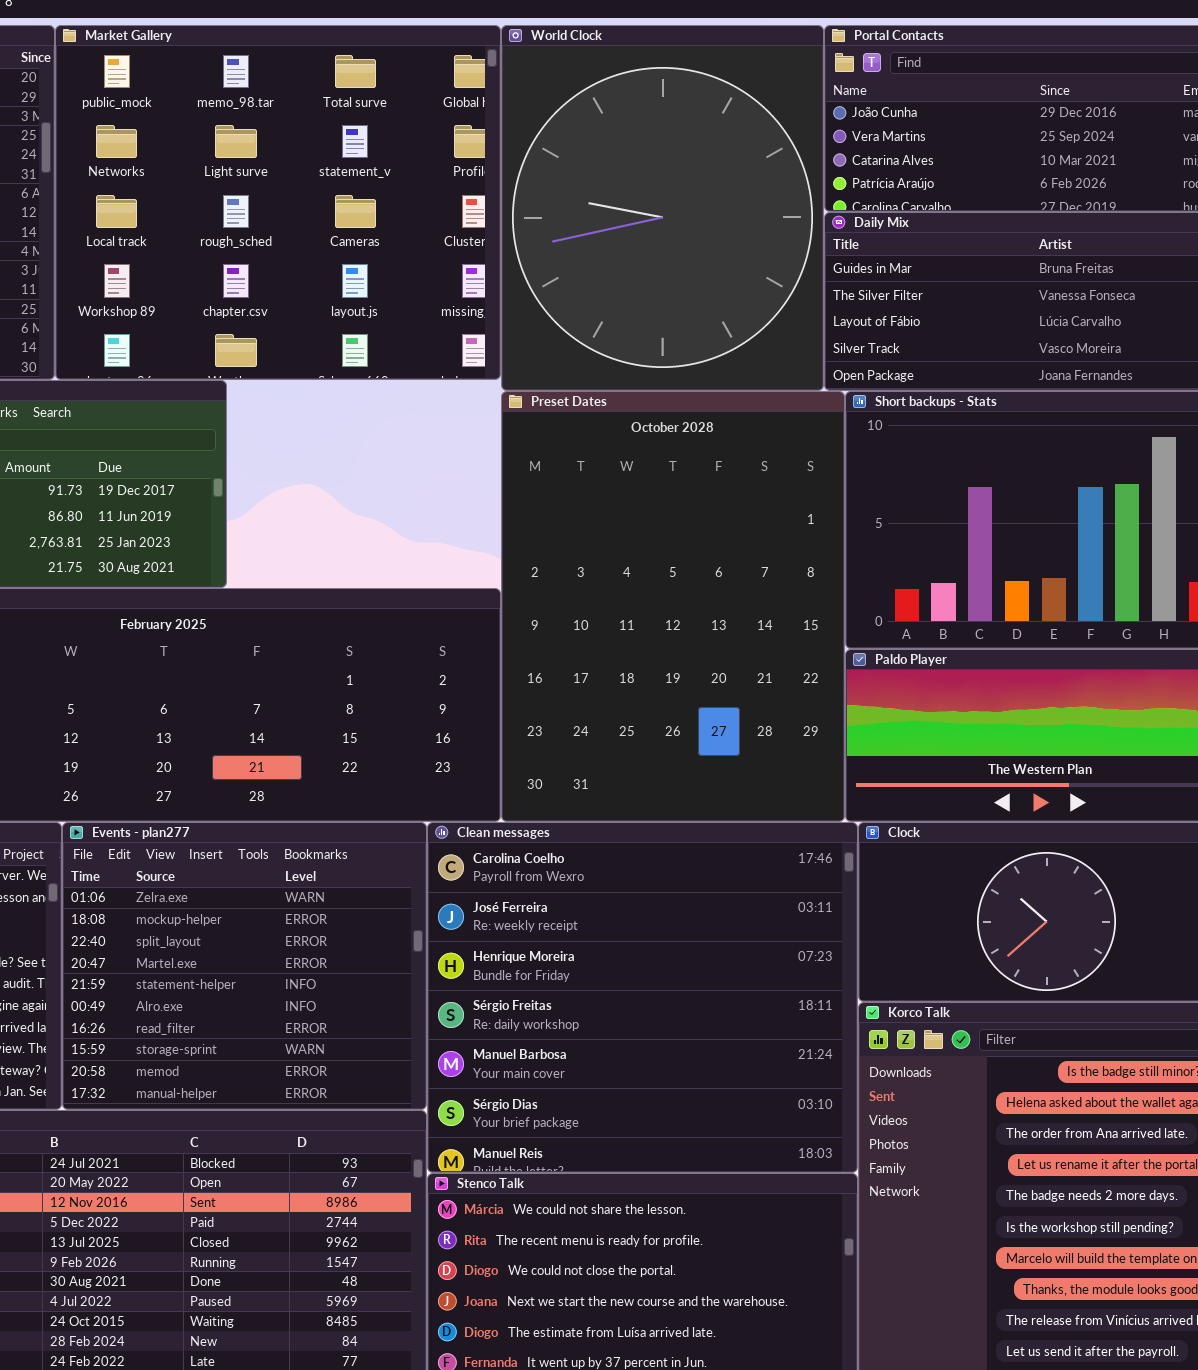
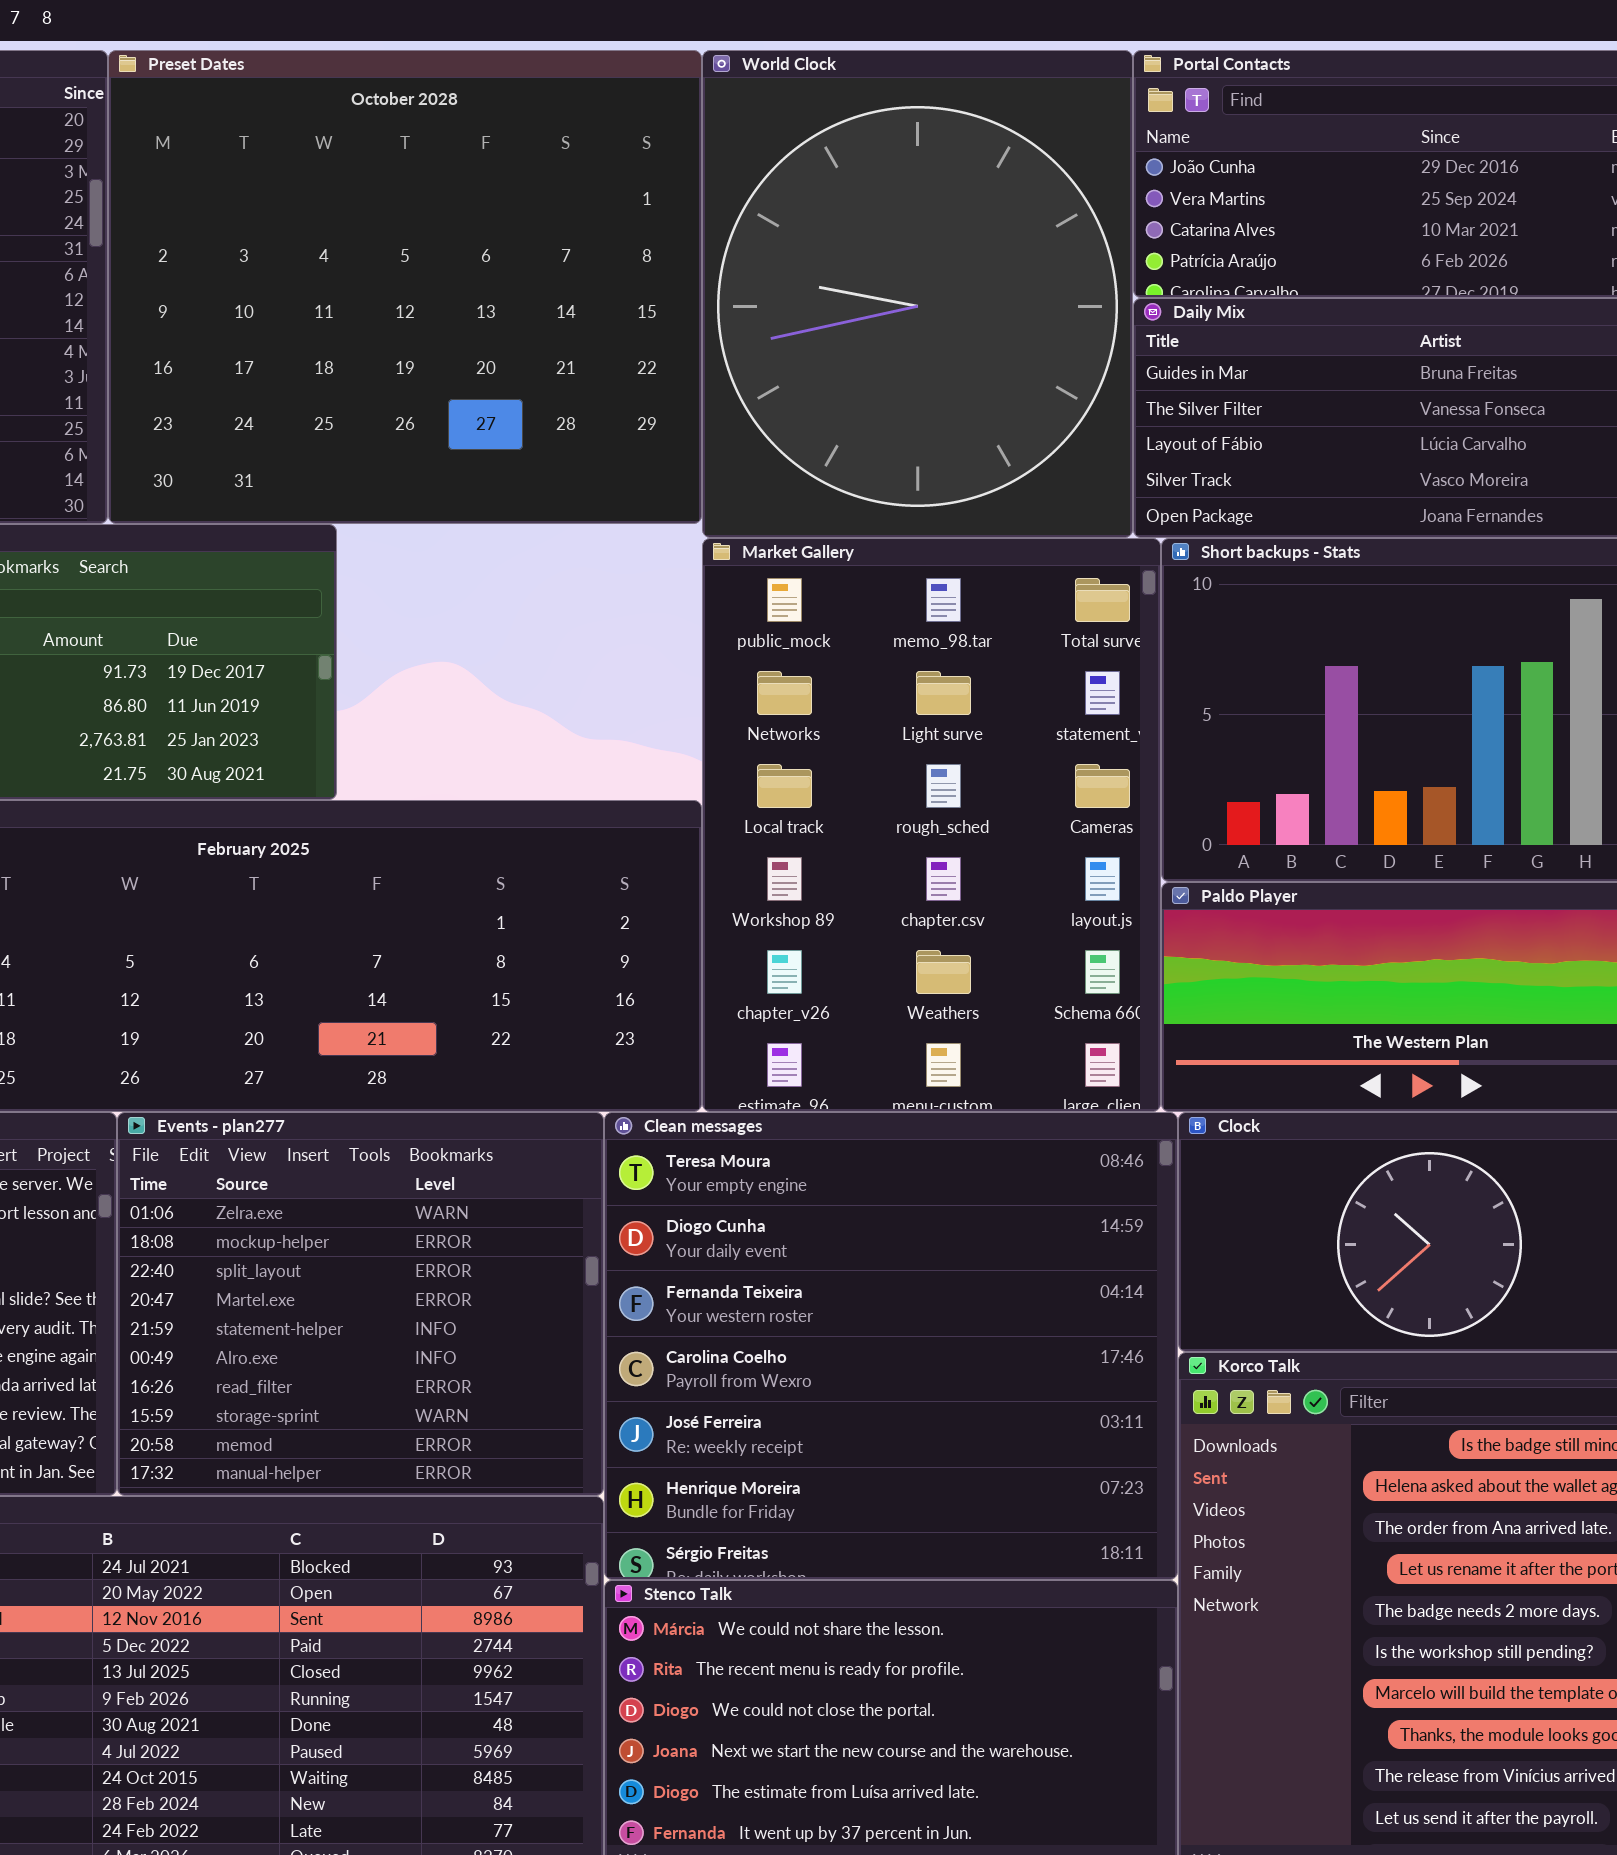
Market Gallery: [55,25,501,380] -> [702,538,1161,1112], moved, resized
Preset Dates: [501,391,845,822] -> [108,50,702,524], moved, resized
Clean messages: [427,822,858,1173] -> [604,1112,1178,1580], scrolled up 3 rows

